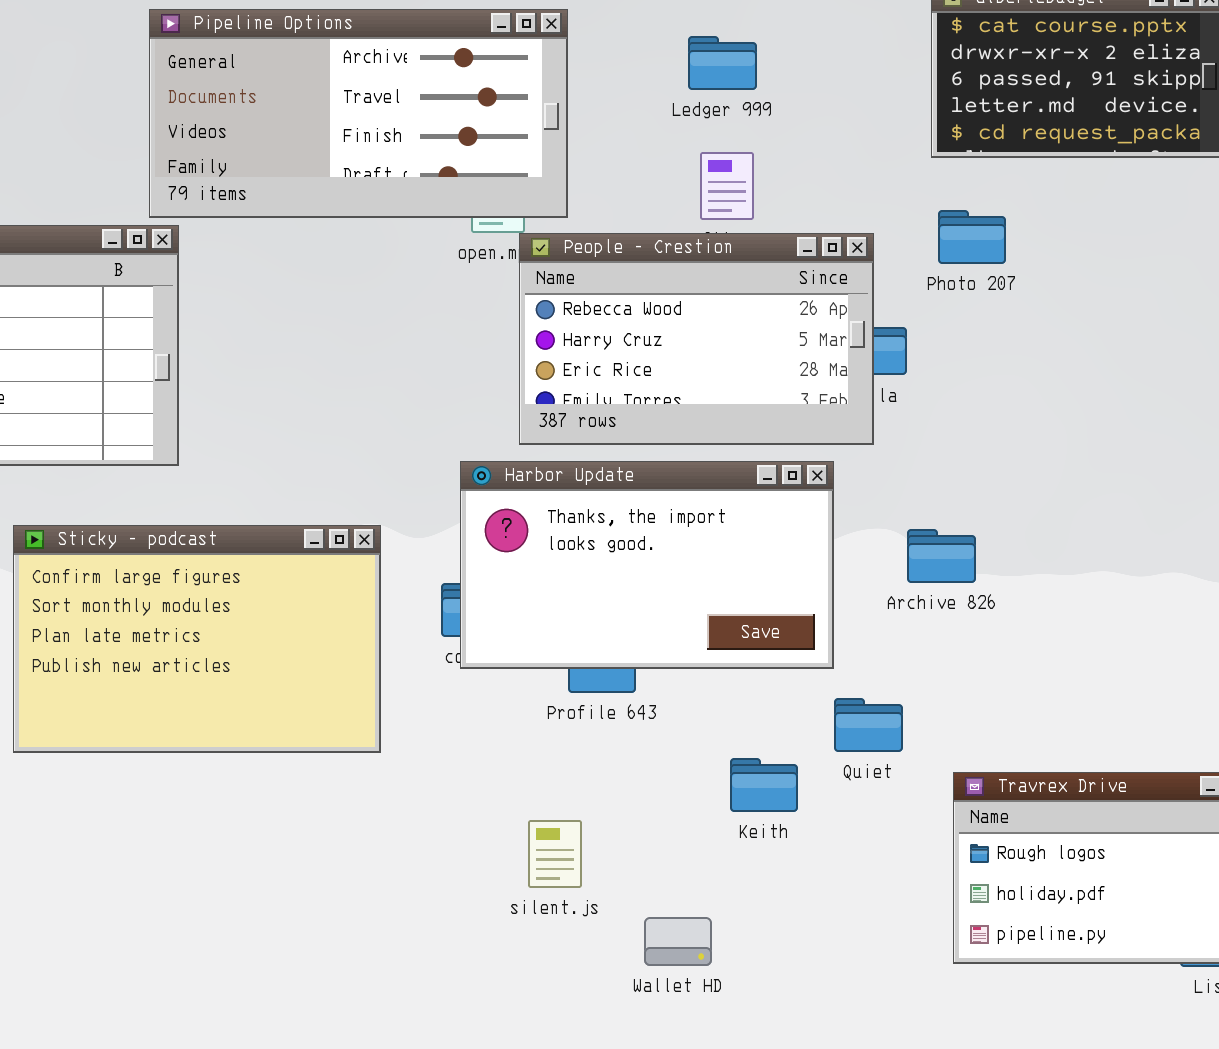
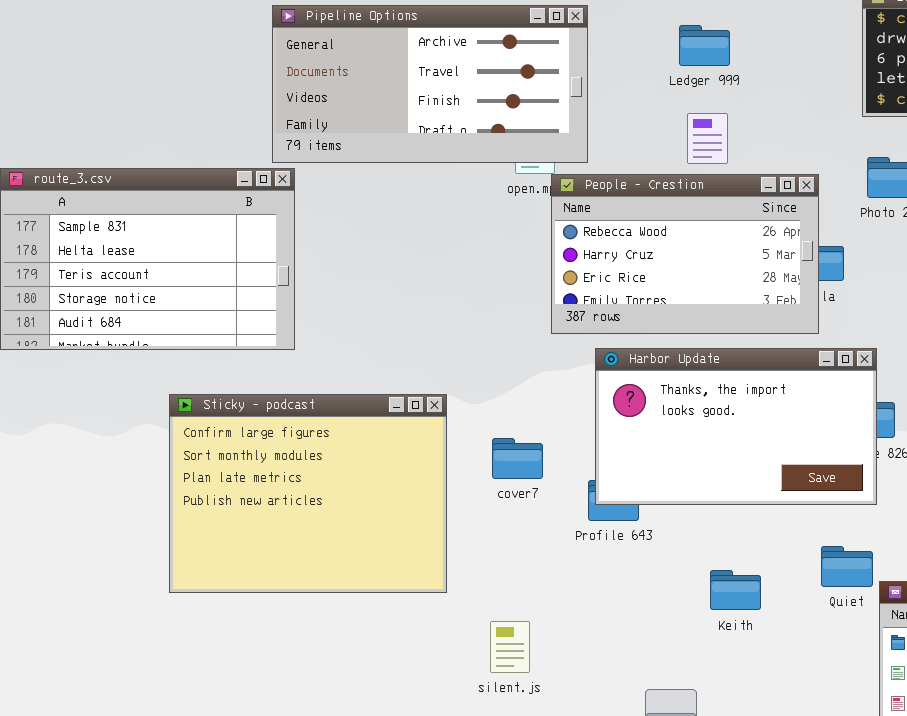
Harbor Update: [460,461,834,669] -> [595,348,877,505], moved
Sticky - podcast: [13,525,381,753] -> [169,394,447,593], resized
Quiet: [834,698,903,752] -> [821,546,873,587], moved
silent.js: [528,820,582,888] -> [490,621,530,673], moved

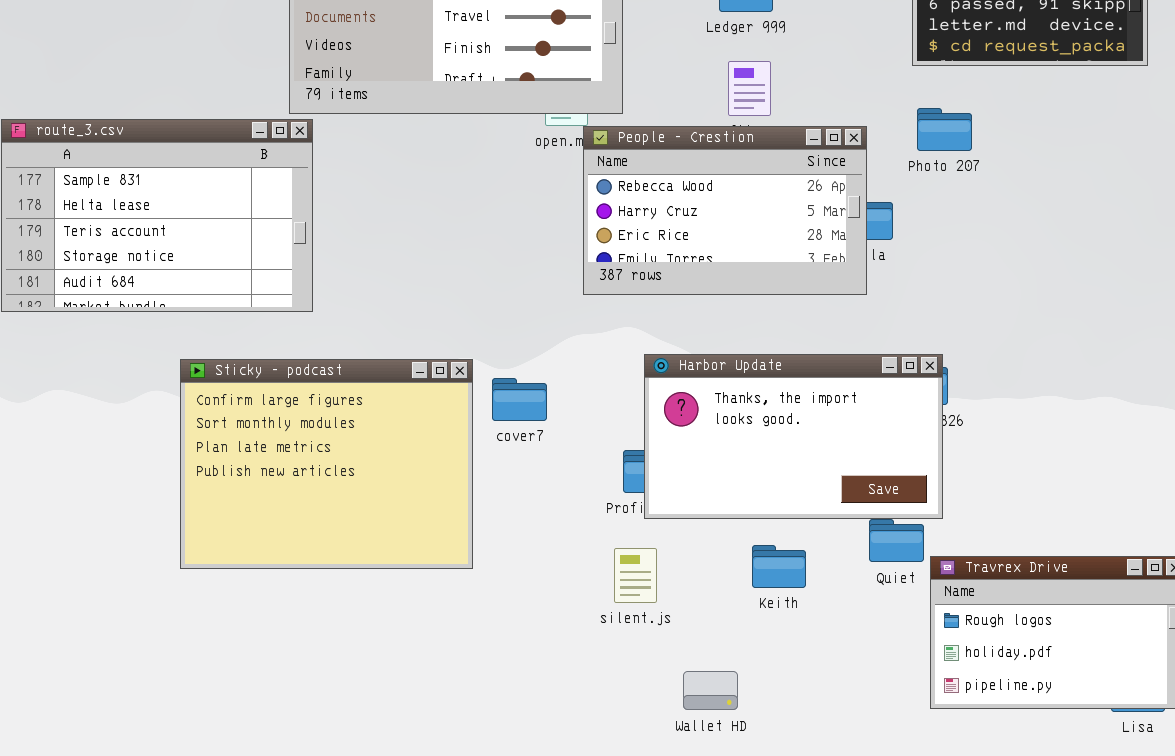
Harbor Update: [595,348,877,505] -> [644,354,943,519], moved
cover7: [492,438,543,479] -> [492,378,547,421], moved
silent.js: [490,621,530,673] -> [614,548,657,603], moved

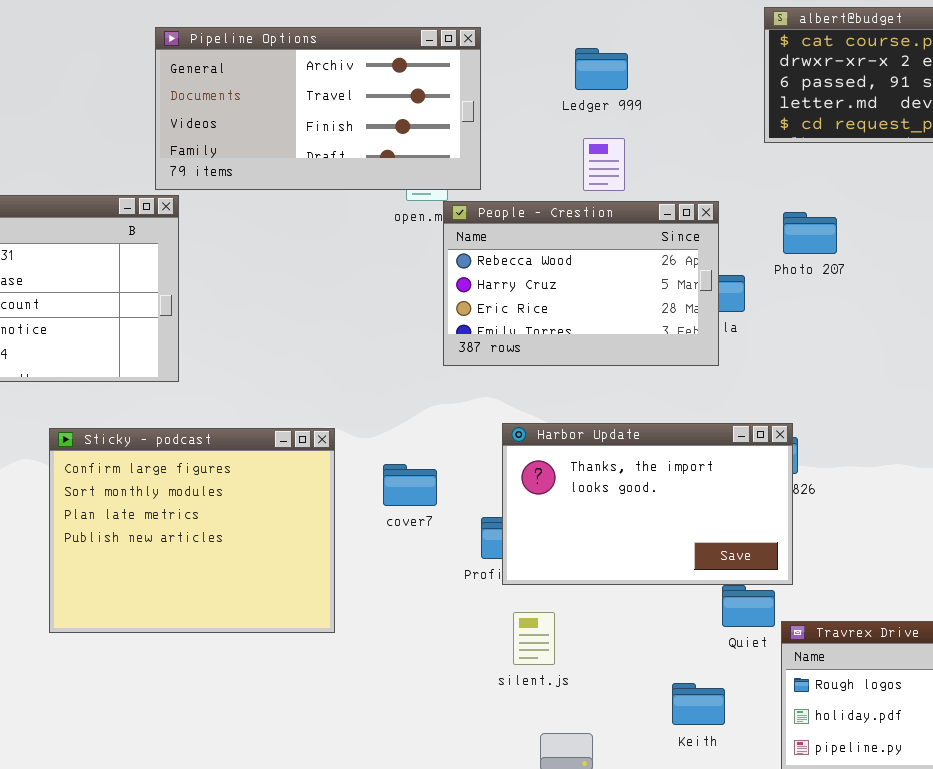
Photo 207: [917,108,972,151] -> [783,212,837,254], moved
cover7: [492,378,547,421] -> [383,464,437,506], moved
Keith: [752,545,806,588] -> [672,683,725,725], moved
silent.js: [614,548,657,603] -> [513,612,555,665], moved

